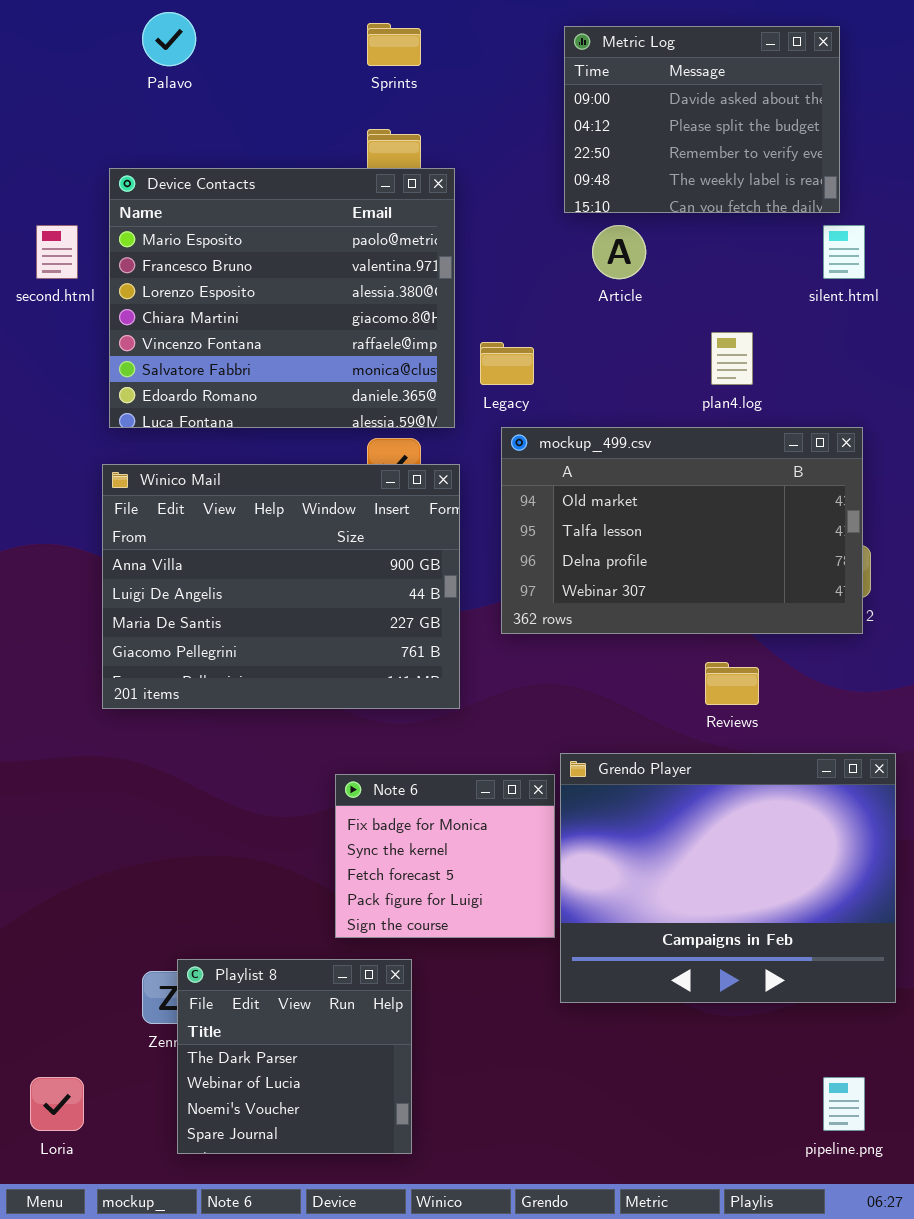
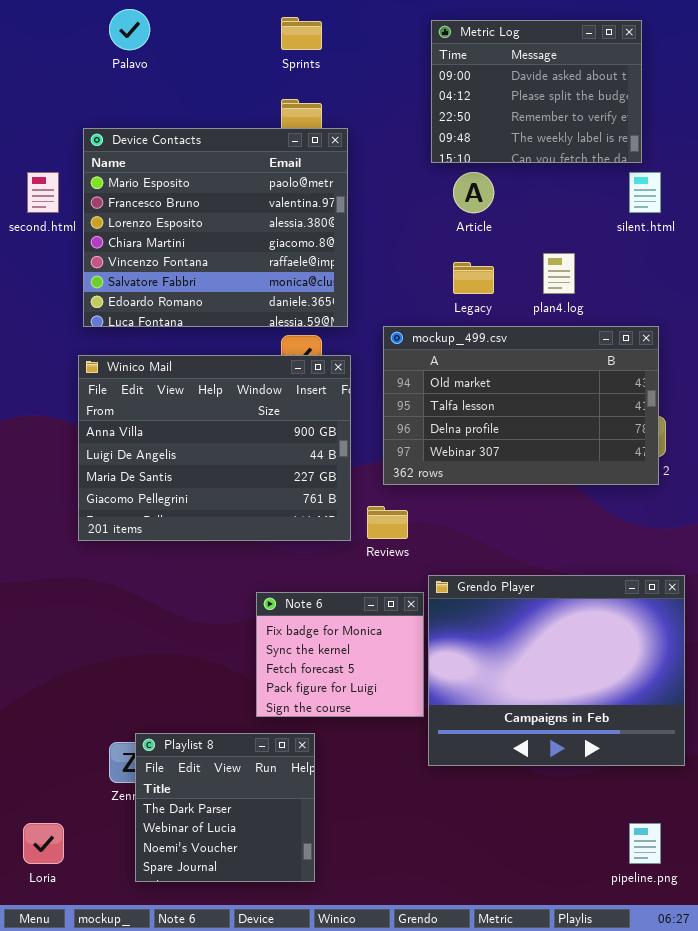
Legacy: [480,342,534,385] -> [453,262,494,294], moved
Reviews: [705,662,759,705] -> [367,506,408,539], moved

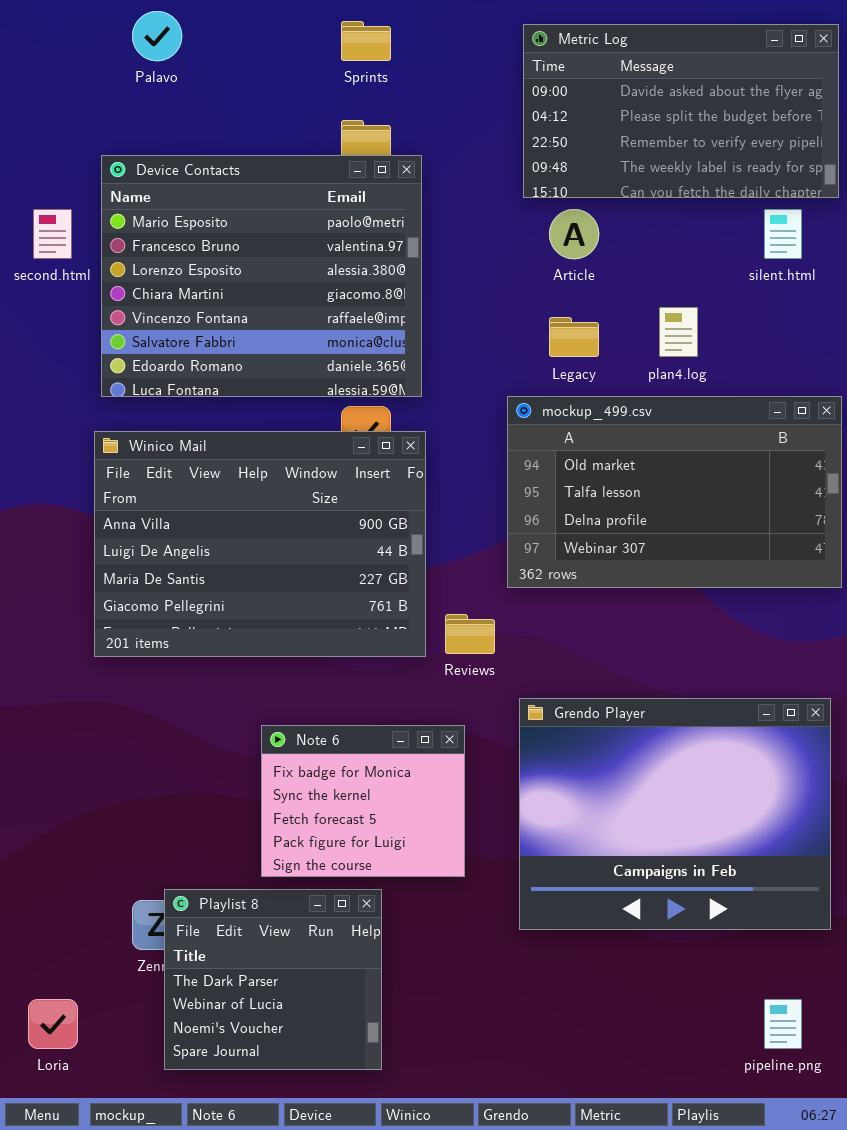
Metric Log: [431,20,642,163] -> [523,24,839,198], resized
mockup_499.csv: [383,326,659,485] -> [507,396,842,588], moved
Note 6: [256,592,424,717] -> [261,725,465,877], moved

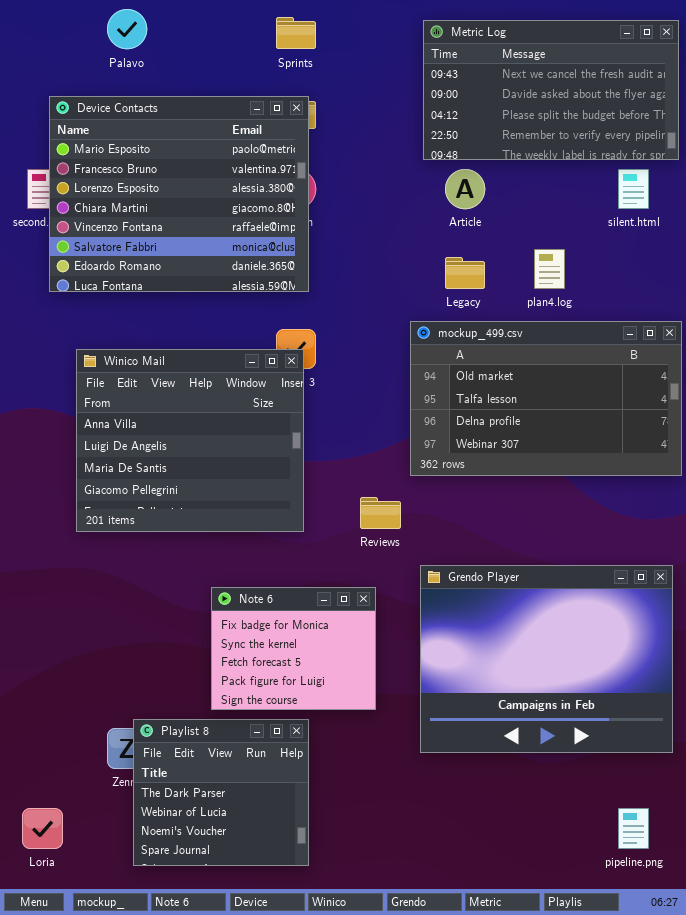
Metric Log: [523,24,839,198] -> [423,20,679,160], scrolled up 1 row
Device Contacts: [101,155,422,397] -> [49,96,309,292], moved
Winico Mail: [94,431,426,657] -> [76,349,304,532], resized

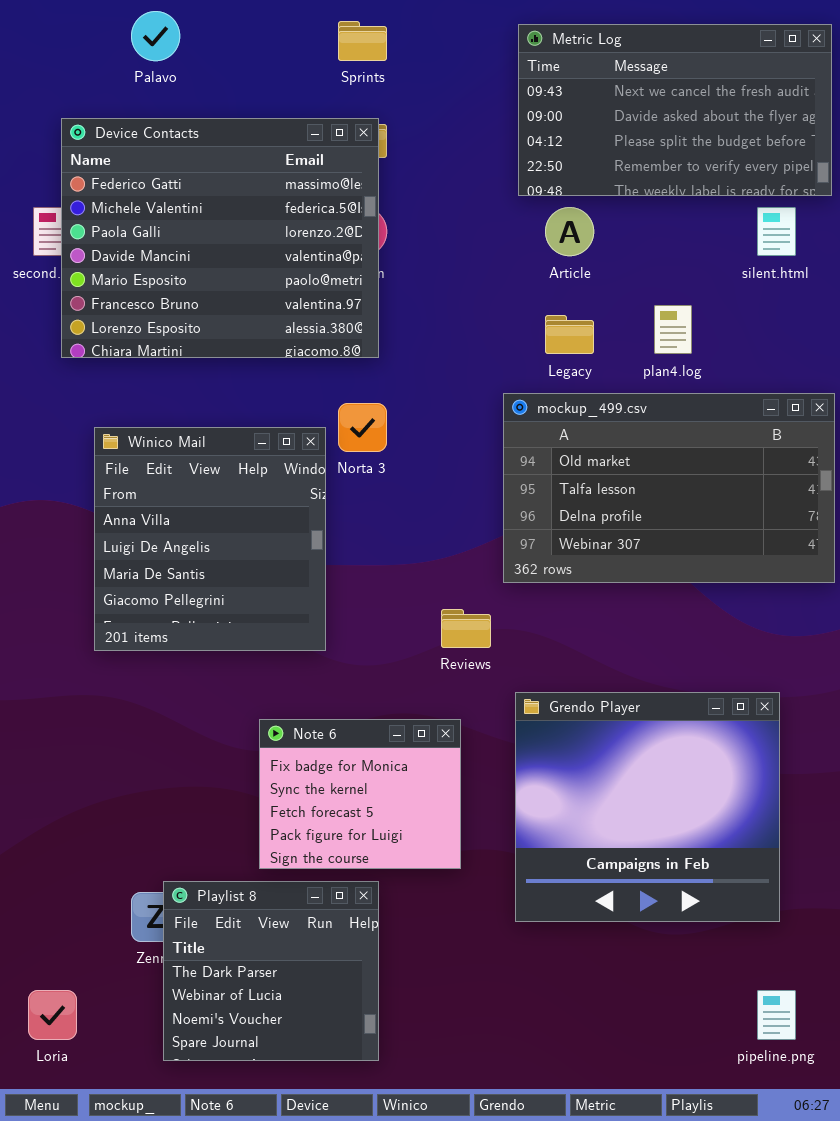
Device Contacts: [49,96,309,292] -> [61,118,379,358], scrolled up 4 rows
Winico Mail: [76,349,304,532] -> [94,427,326,651], resized
Grendo Player: [420,565,673,753] -> [515,692,780,922], resized

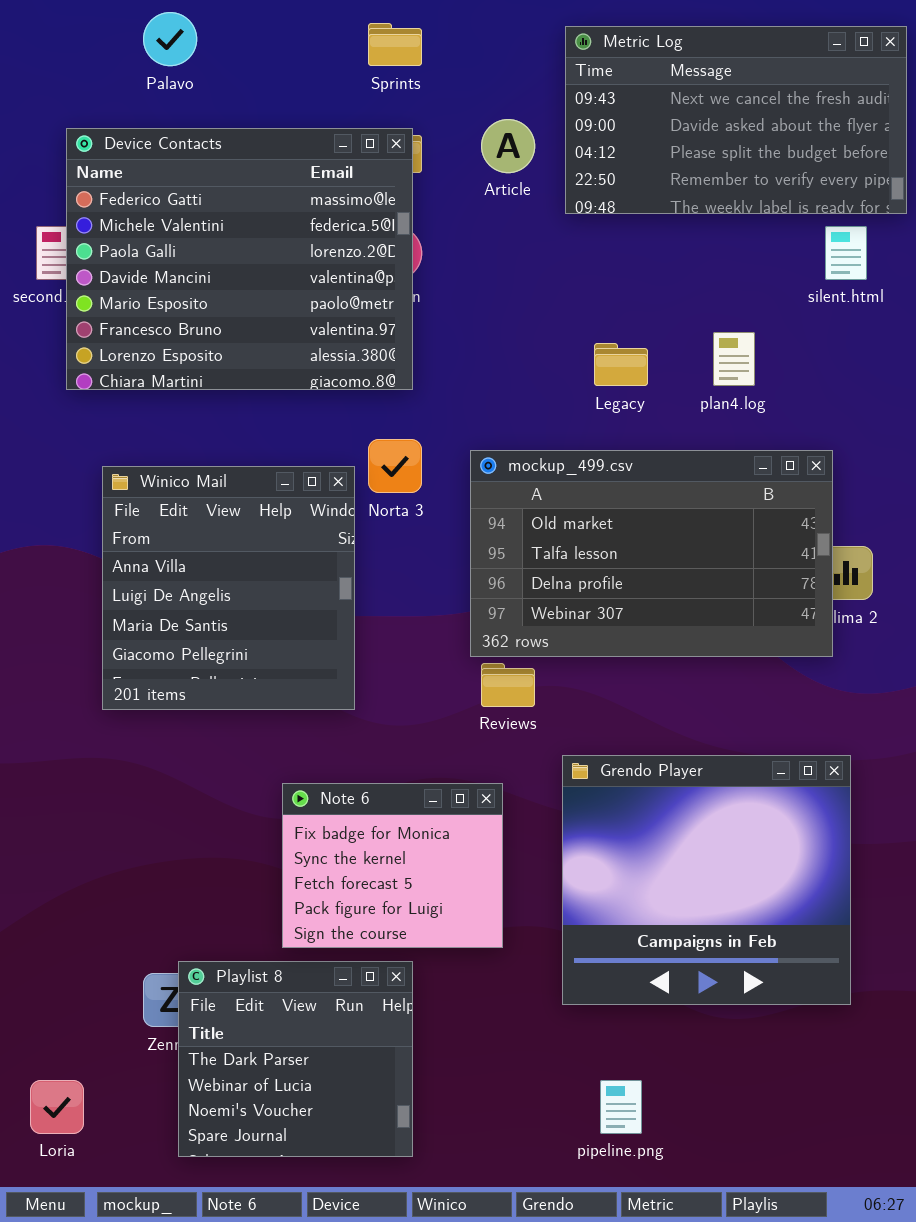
Article: [545,207,594,256] -> [481,119,535,173], moved
mockup_499.csv: [503,393,835,583] -> [470,450,833,657], moved
pipeline.png: [757,990,796,1040] -> [600,1080,642,1134], moved

